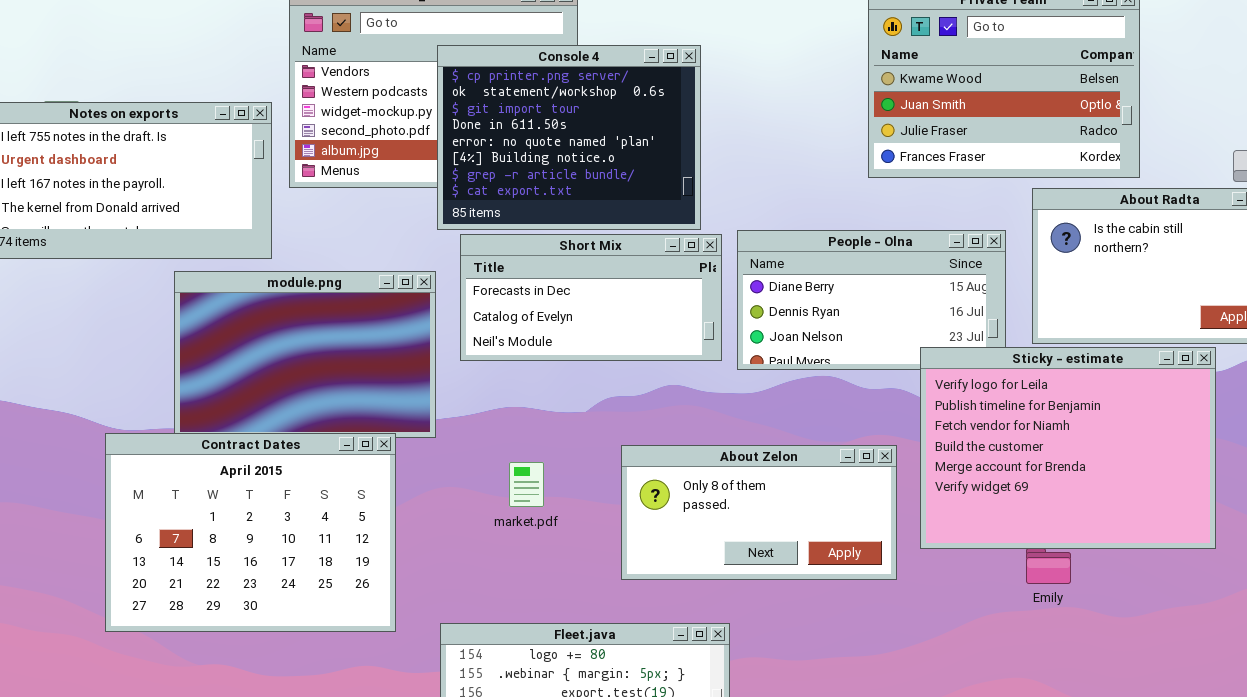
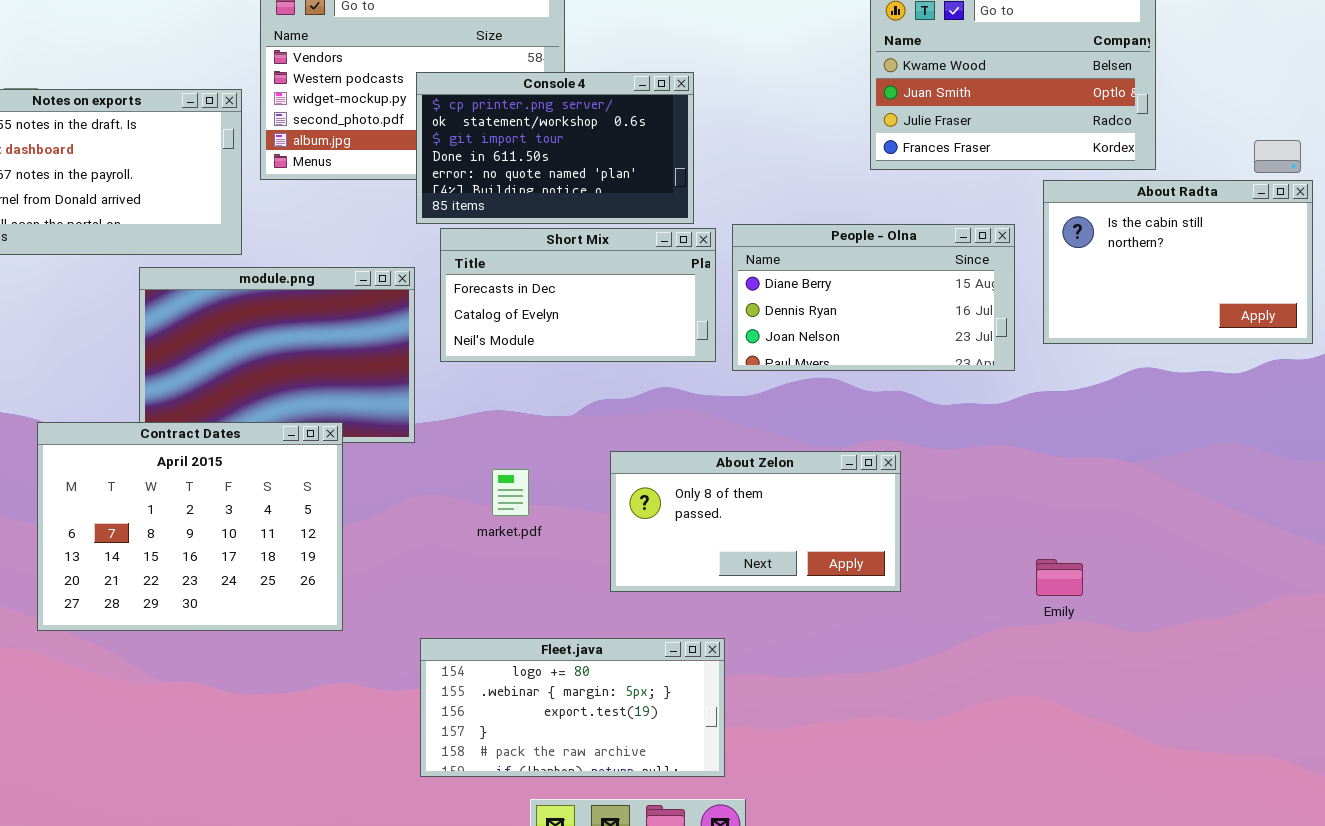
Console 4: [437,45,701,230] -> [416,72,694,224], resized
Sticky - estimate: [920,347,1216,549] -> none, closed
Contract Dates: [105,433,396,632] -> [37,422,343,631], moved

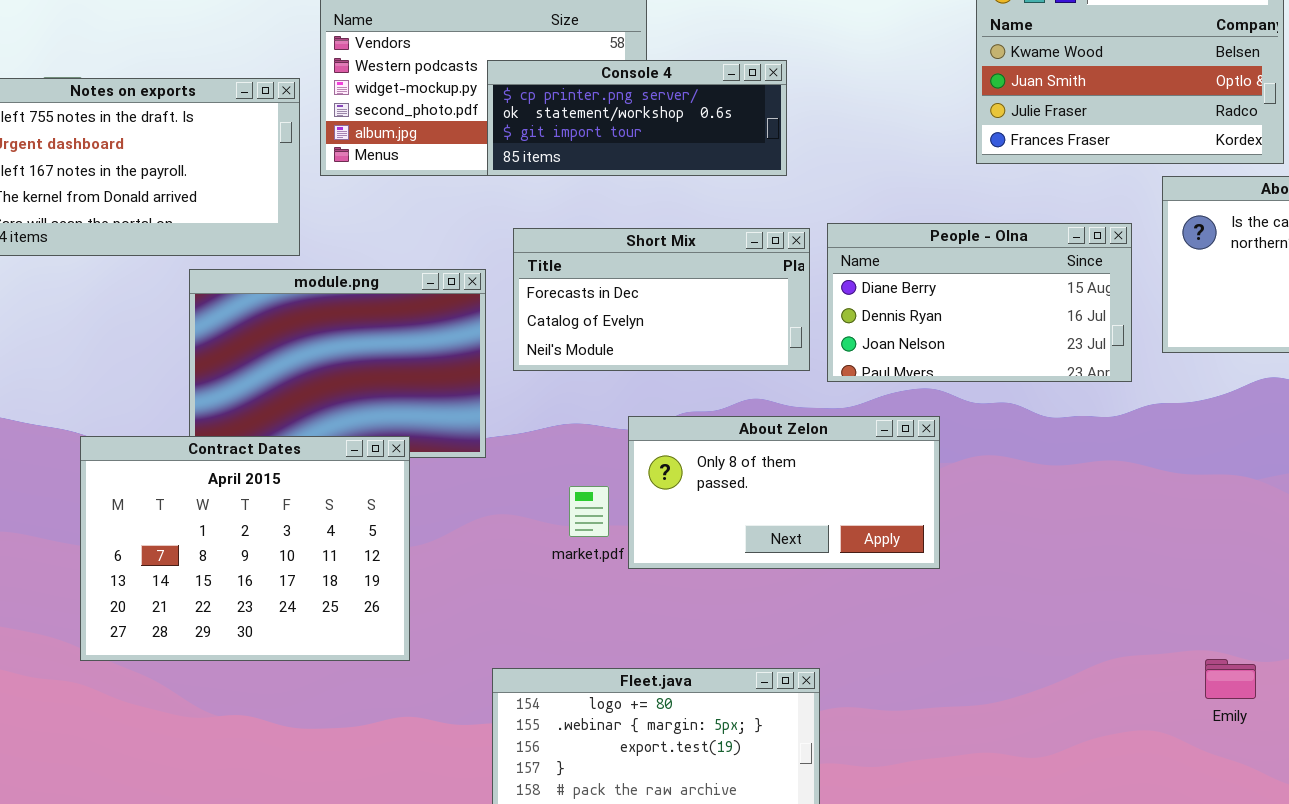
Console 4: [416,72,694,224] -> [487,60,787,176], resized
About Zelon: [610,451,901,592] -> [628,416,940,569], moved
Emily: [1036,559,1083,596] -> [1205,659,1256,699], moved

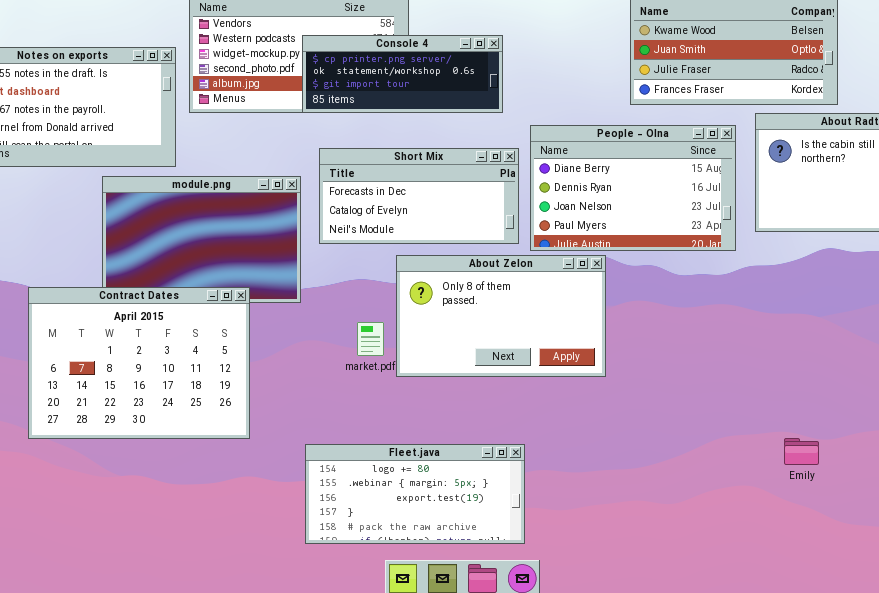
People - Olna: [827,223,1132,382] -> [530,125,736,251], resized
About Zelon: [628,416,940,569] -> [396,255,606,377], resized

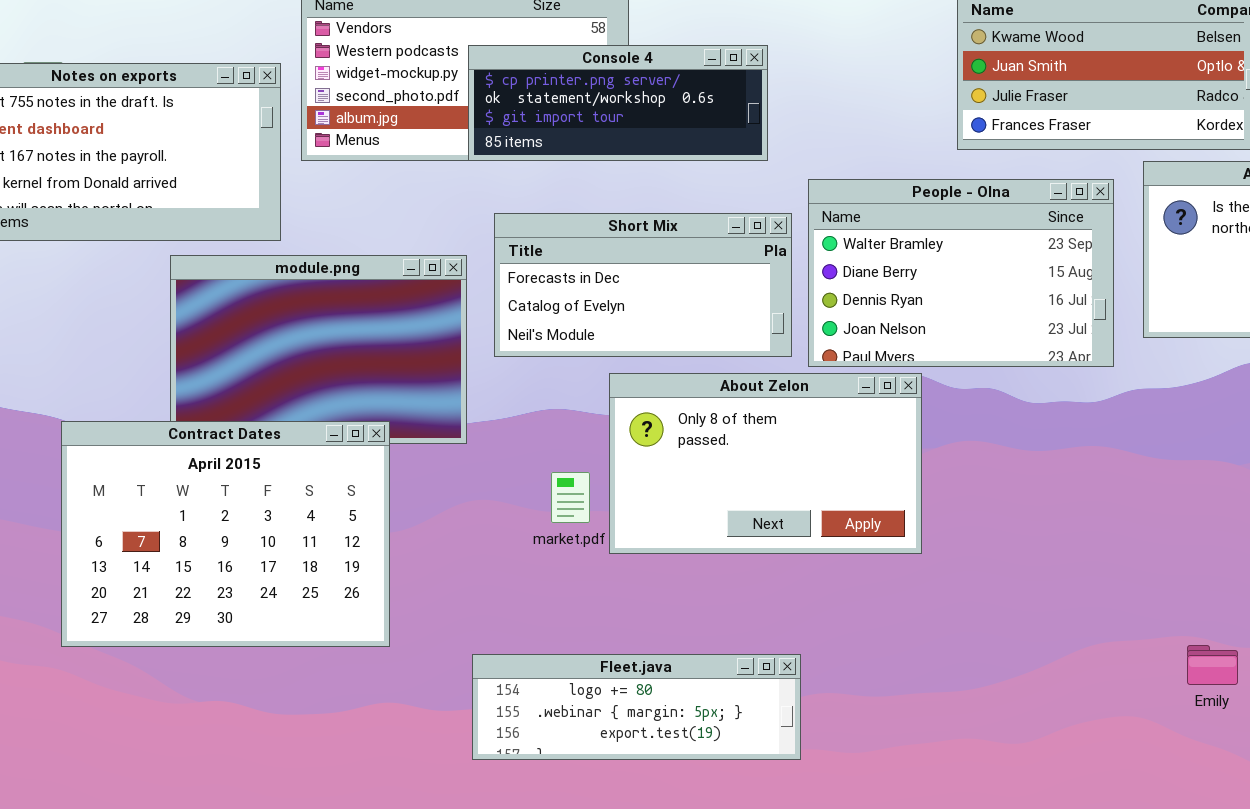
People - Olna: [530,125,736,251] -> [808,179,1114,367], scrolled up 1 row
Fleet.java: [305,444,525,544] -> [472,654,801,760], resized

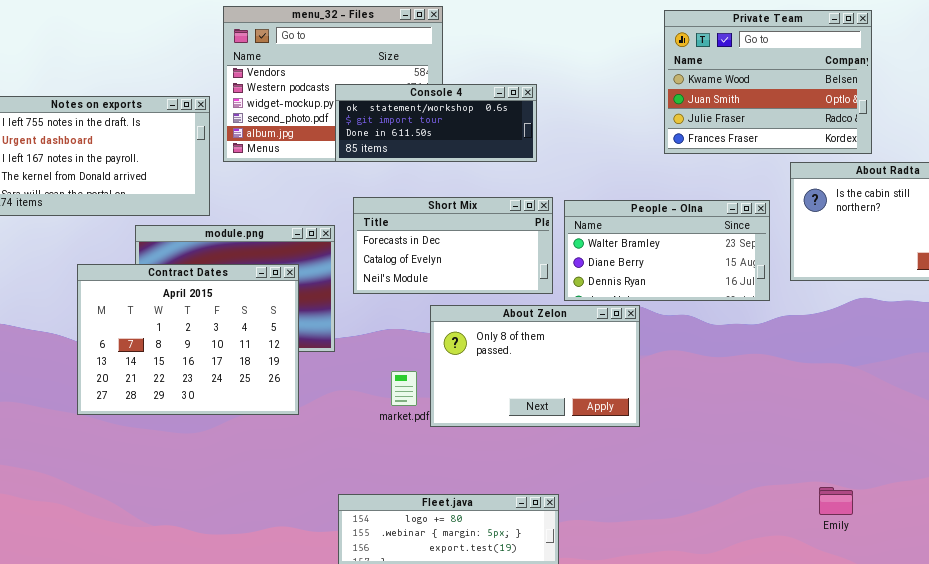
Console 4: [468,45,768,161] -> [335,84,537,162], scrolled down 1 row
People - Olna: [808,179,1114,367] -> [564,200,770,301], resized
Contract Dates: [61,421,390,647] -> [77,264,299,415], moved

